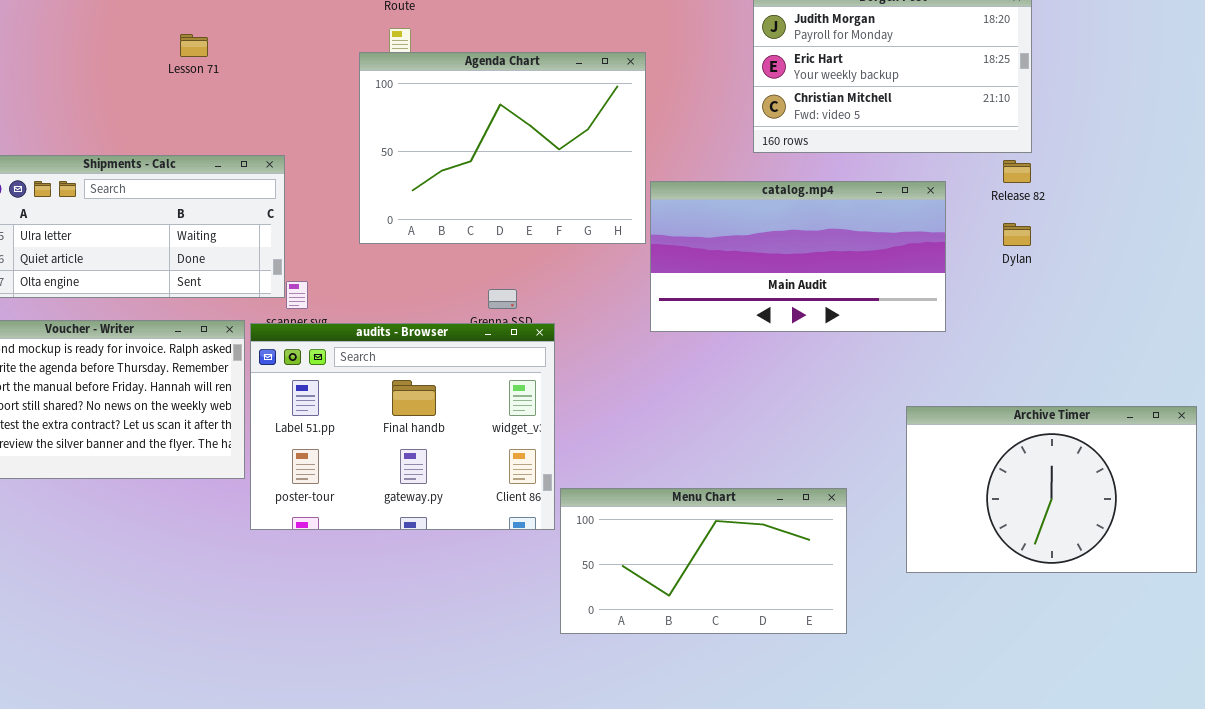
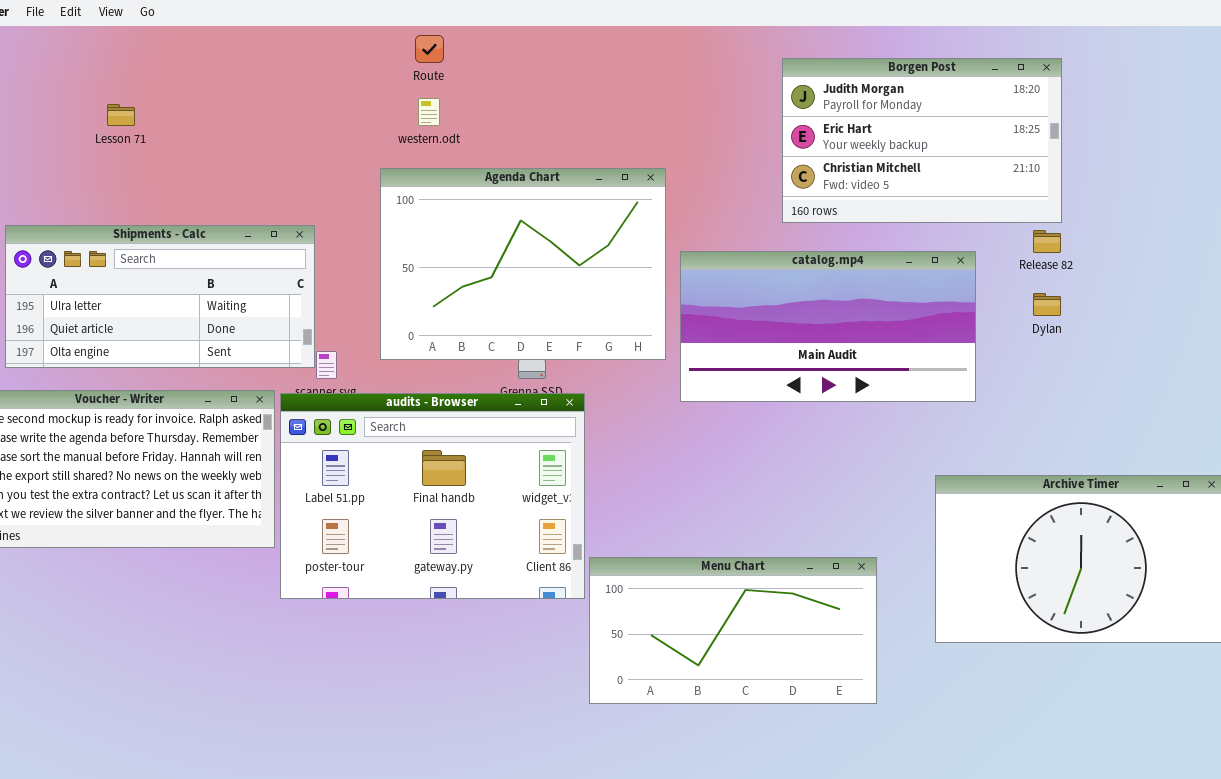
Lesson 71: [180,34,208,57] -> [107,104,135,126], moved
Agenda Chart: [359,52,646,244] -> [380,168,666,360], moved

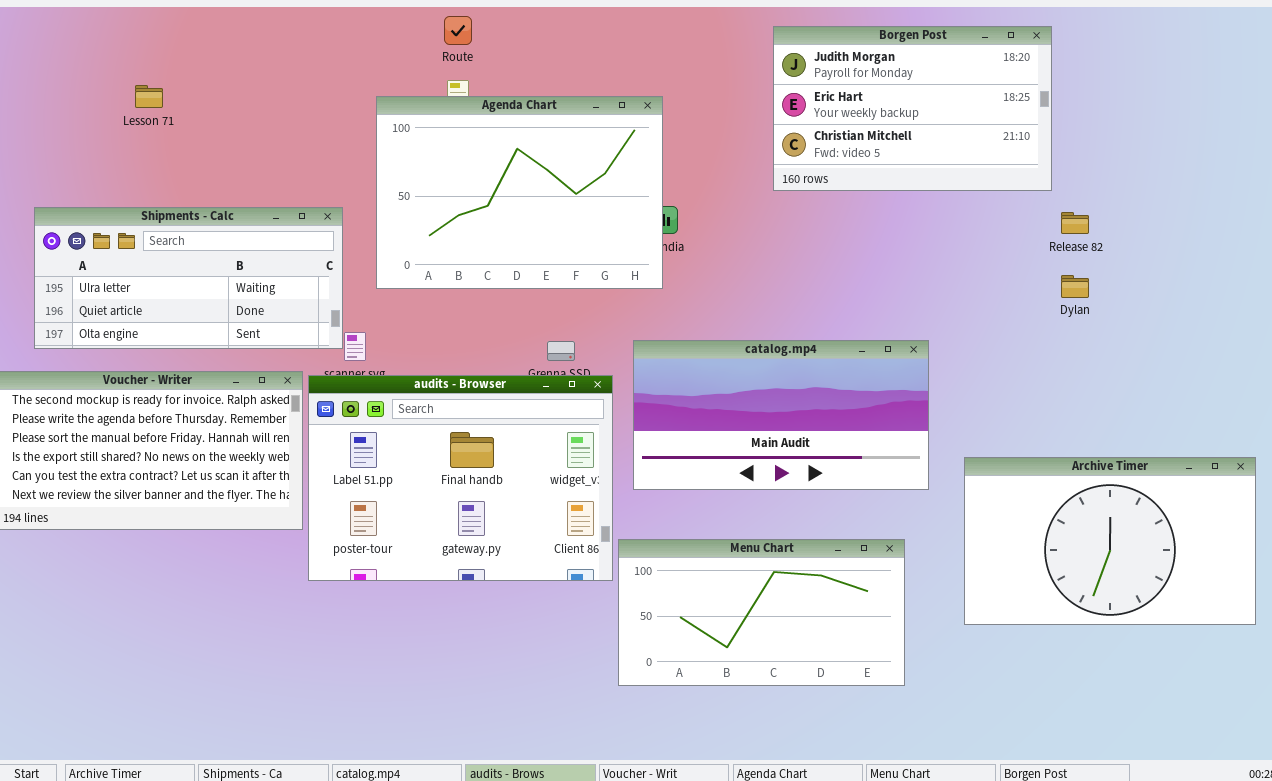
Borgen Post: [782,58,1062,223] -> [773,26,1052,191], moved
Agenda Chart: [380,168,666,360] -> [376,96,663,289], moved
catalog.mp4: [680,251,976,402] -> [633,340,929,490], moved

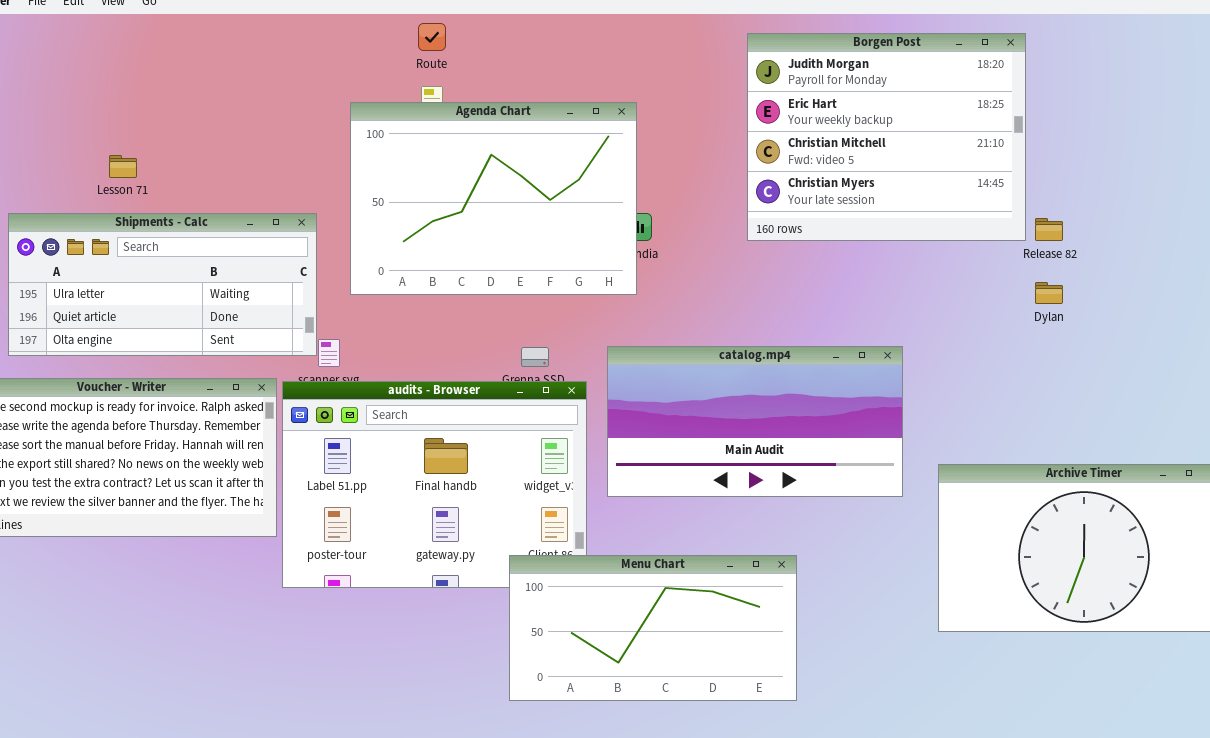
Borgen Post: [773,26,1052,191] -> [747,33,1026,241], resized
Lesson 71: [135,85,163,108] -> [109,155,137,178], moved
Menu Chart: [618,539,905,686] -> [509,555,797,701], moved

